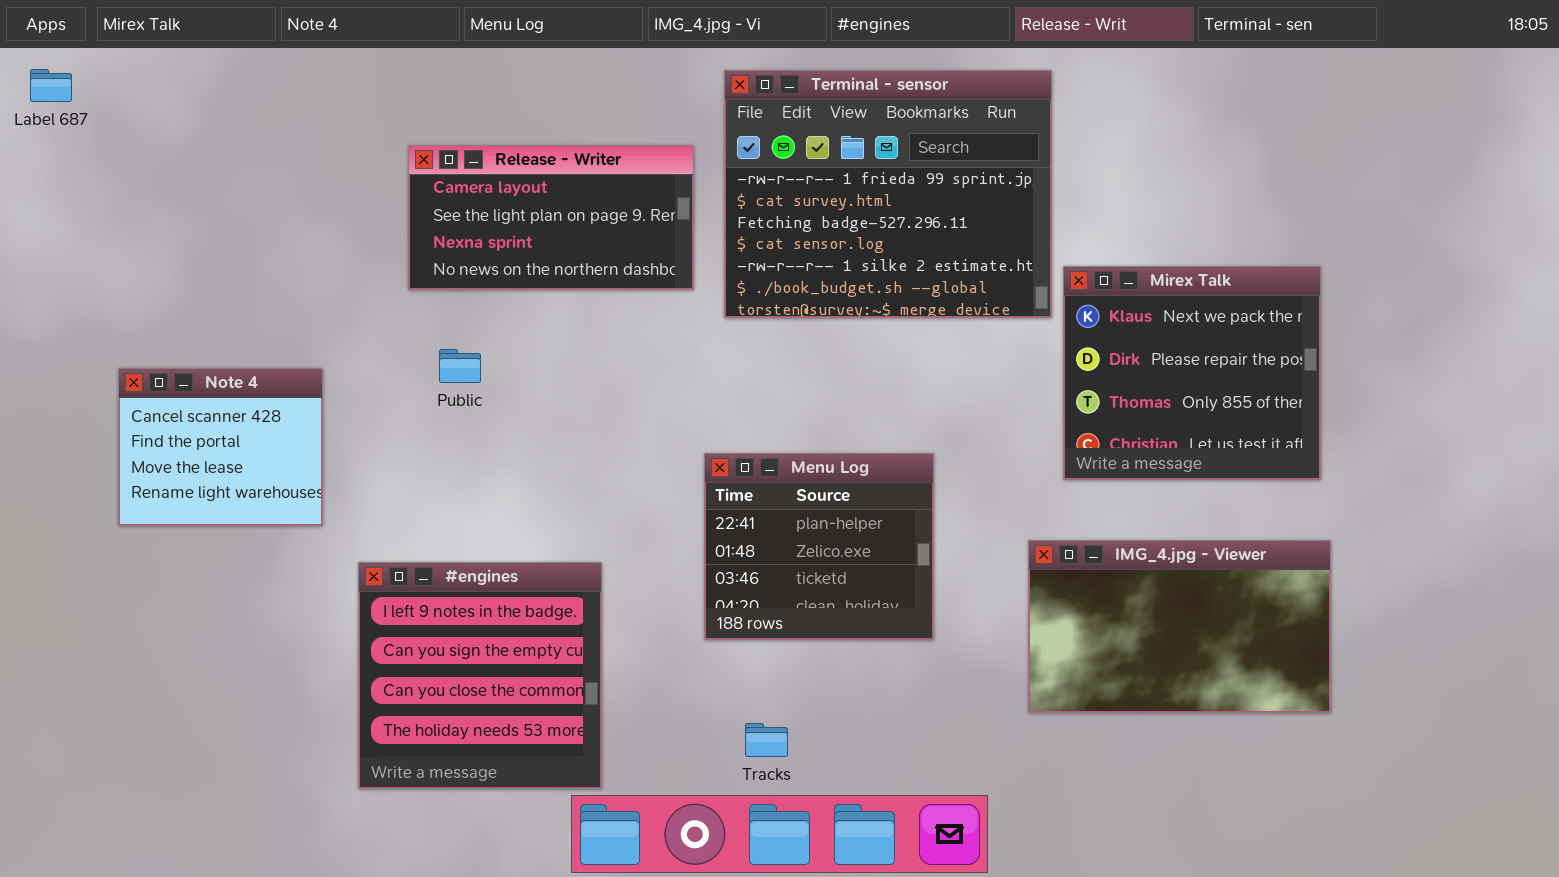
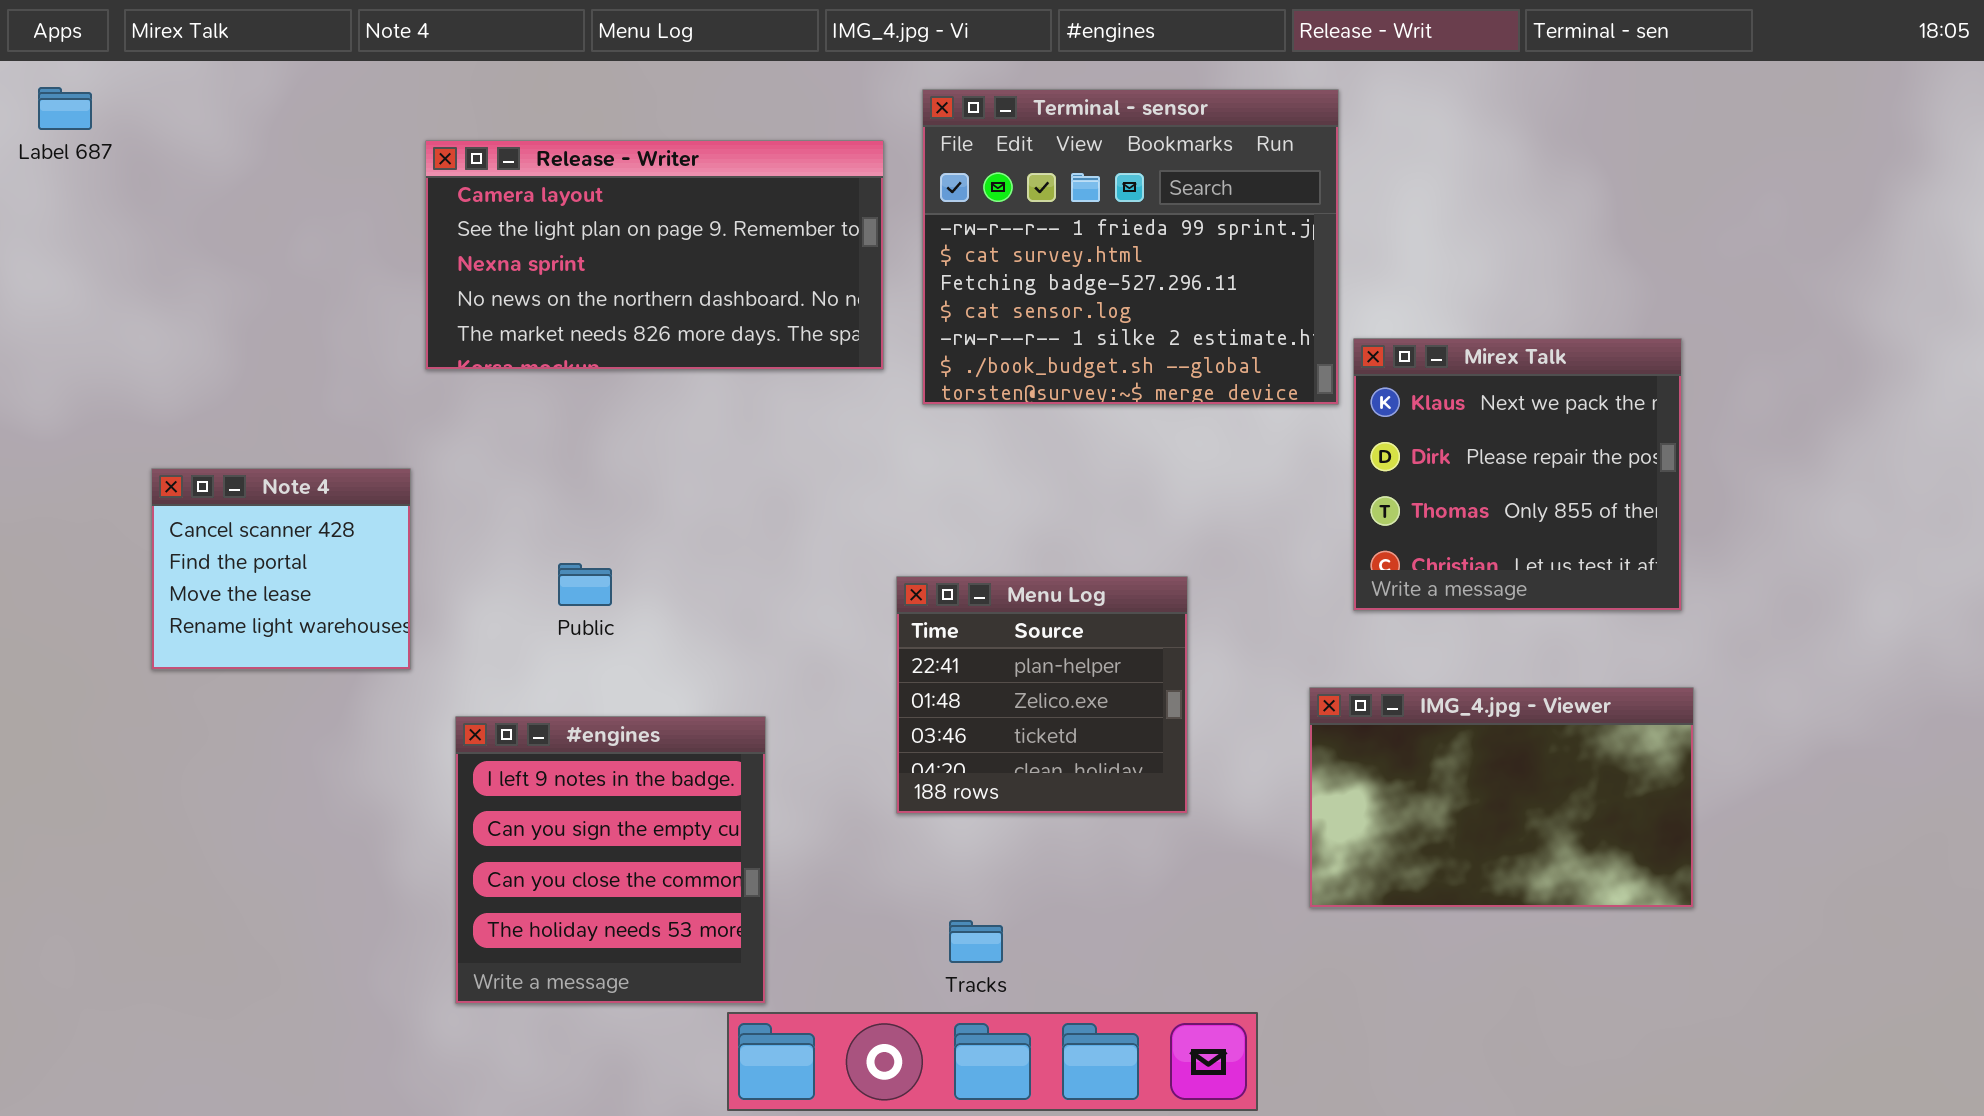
Release - Writer: [408,145,694,290] -> [425,140,884,370], resized
Public: [439,349,481,383] -> [558,563,612,606], moved

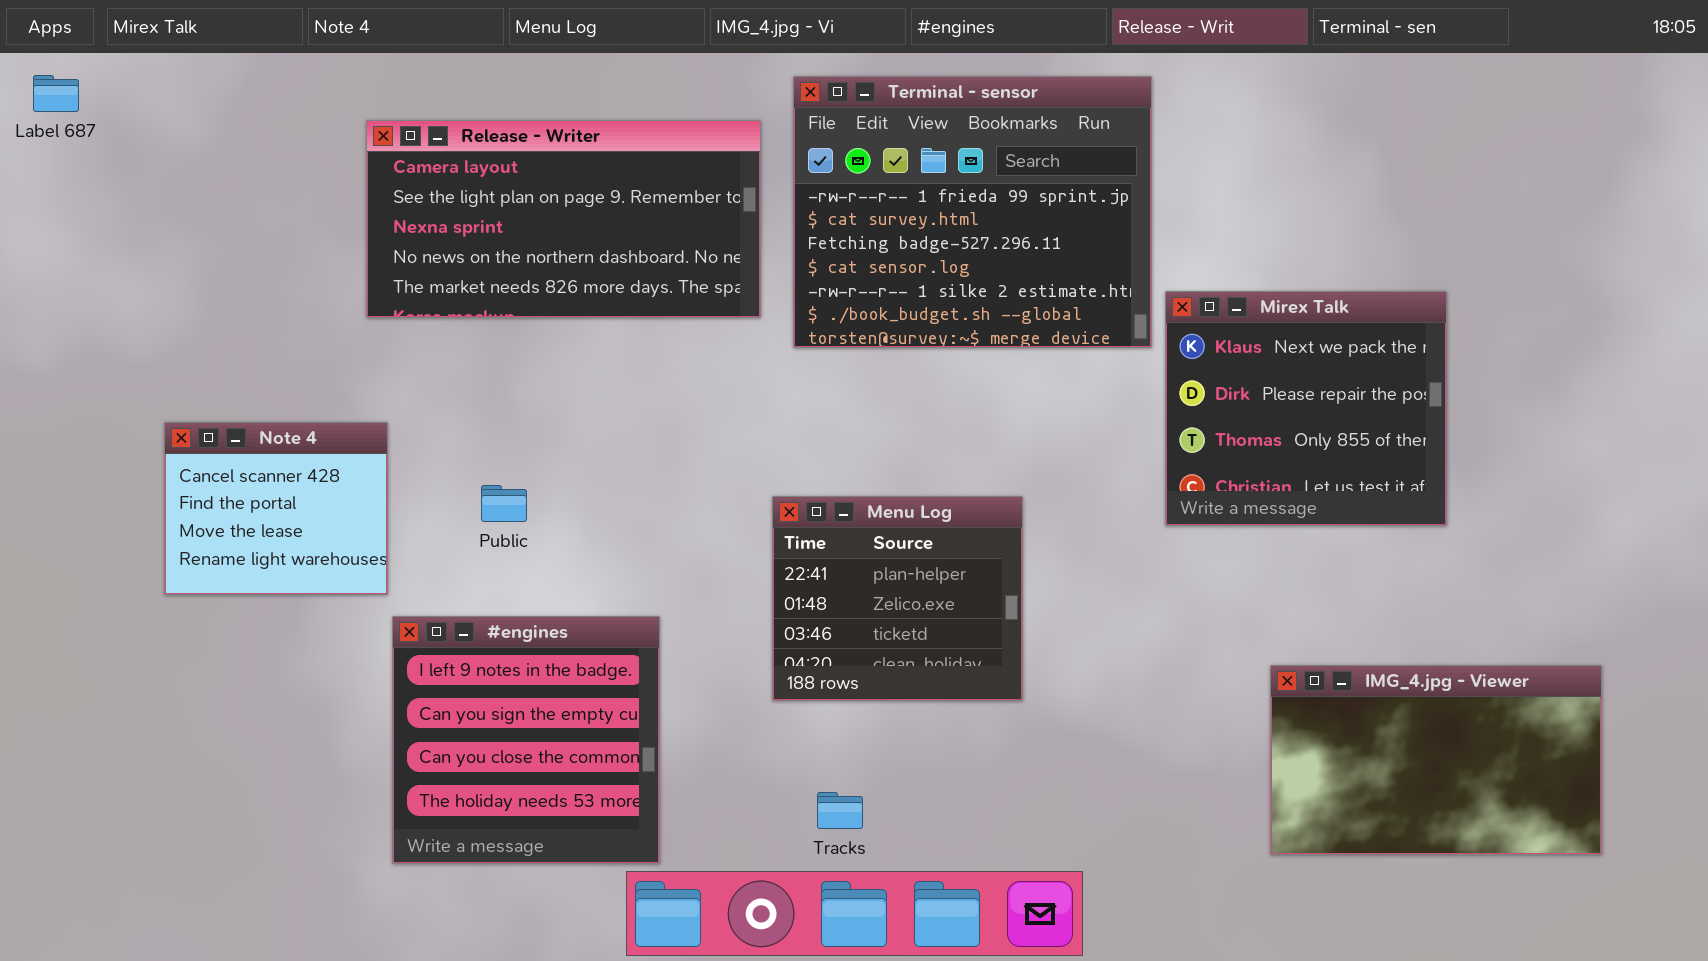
Note 4: [151,468,411,670] -> [164,422,388,595], moved
IMG_4.jpg - Viewer: [1309,687,1694,908] -> [1270,665,1602,855], moved

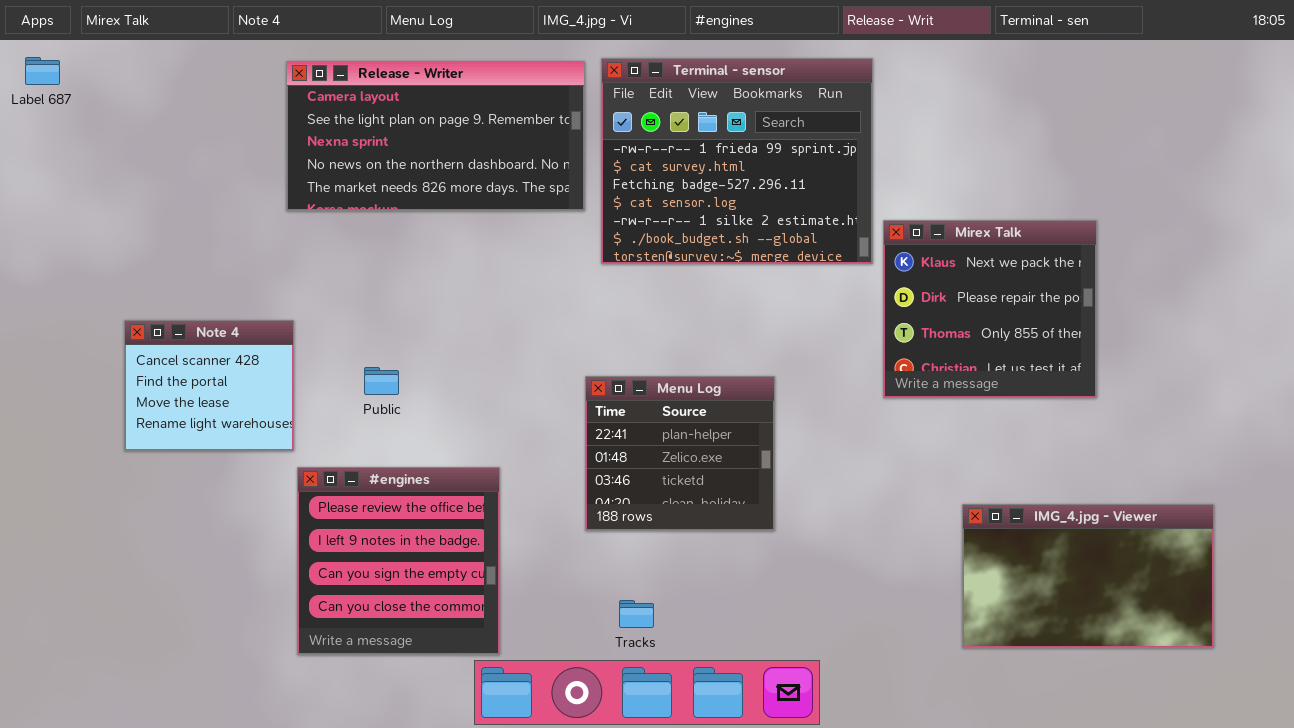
Release - Writer: [366,120,761,318] -> [286,61,585,211], moved
#engines: [392,616,660,864] -> [297,467,500,655], scrolled up 1 row

